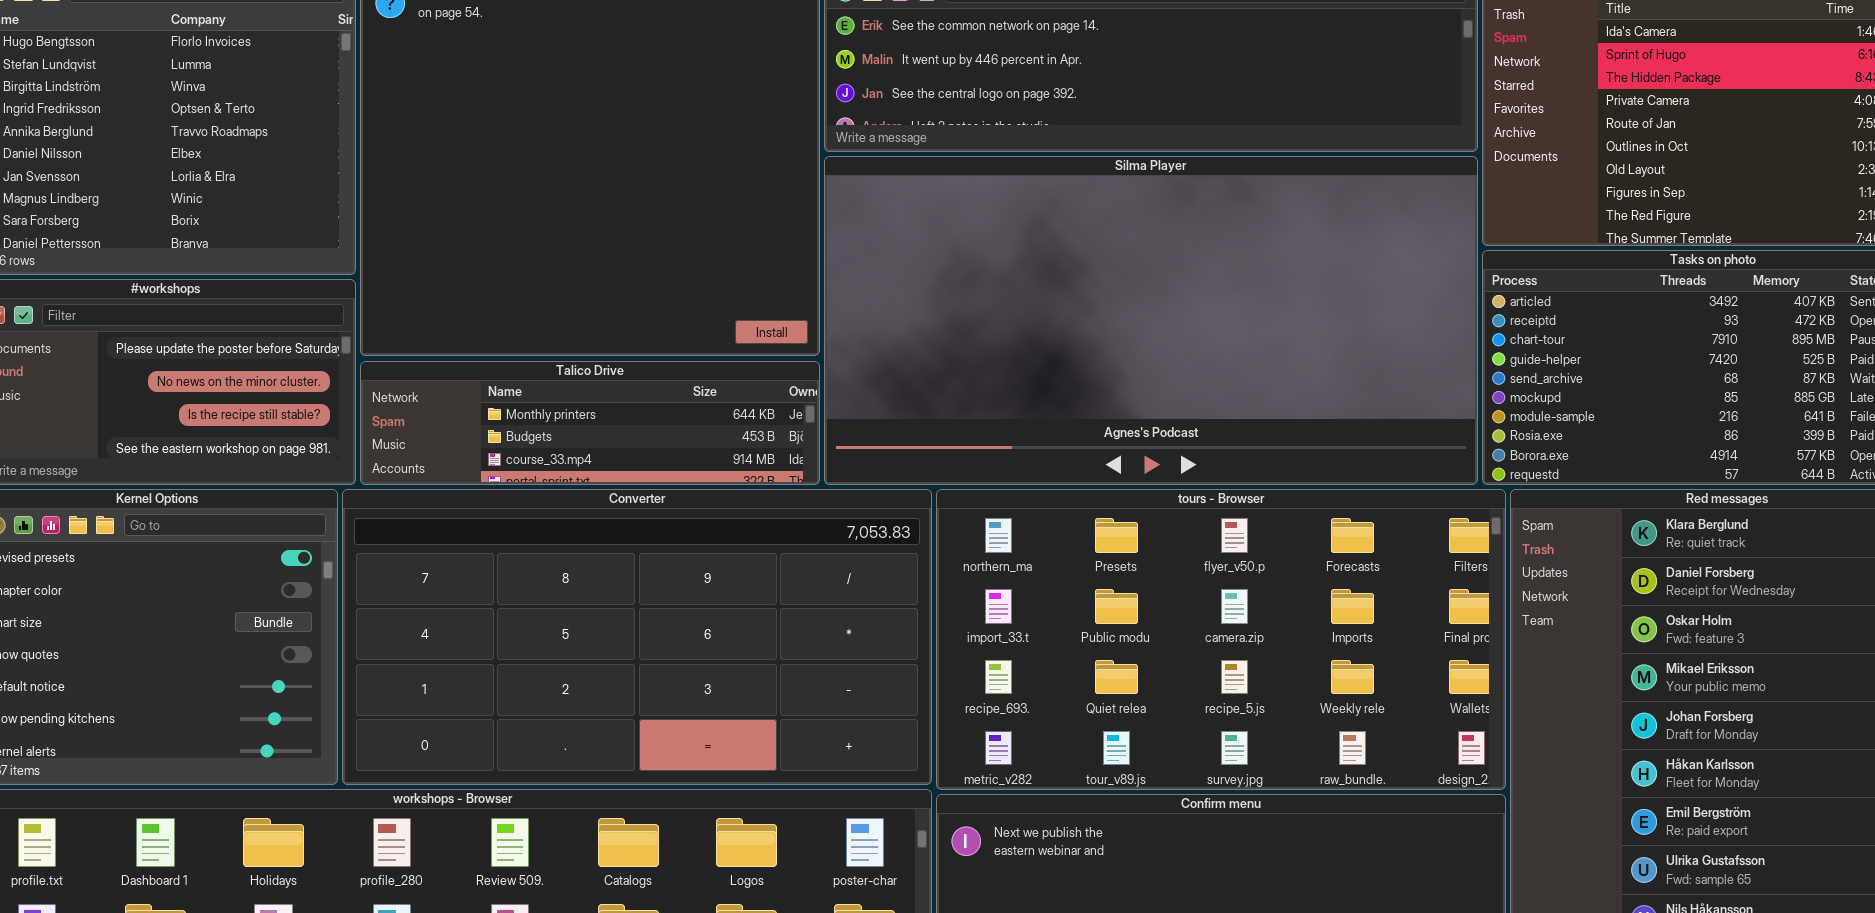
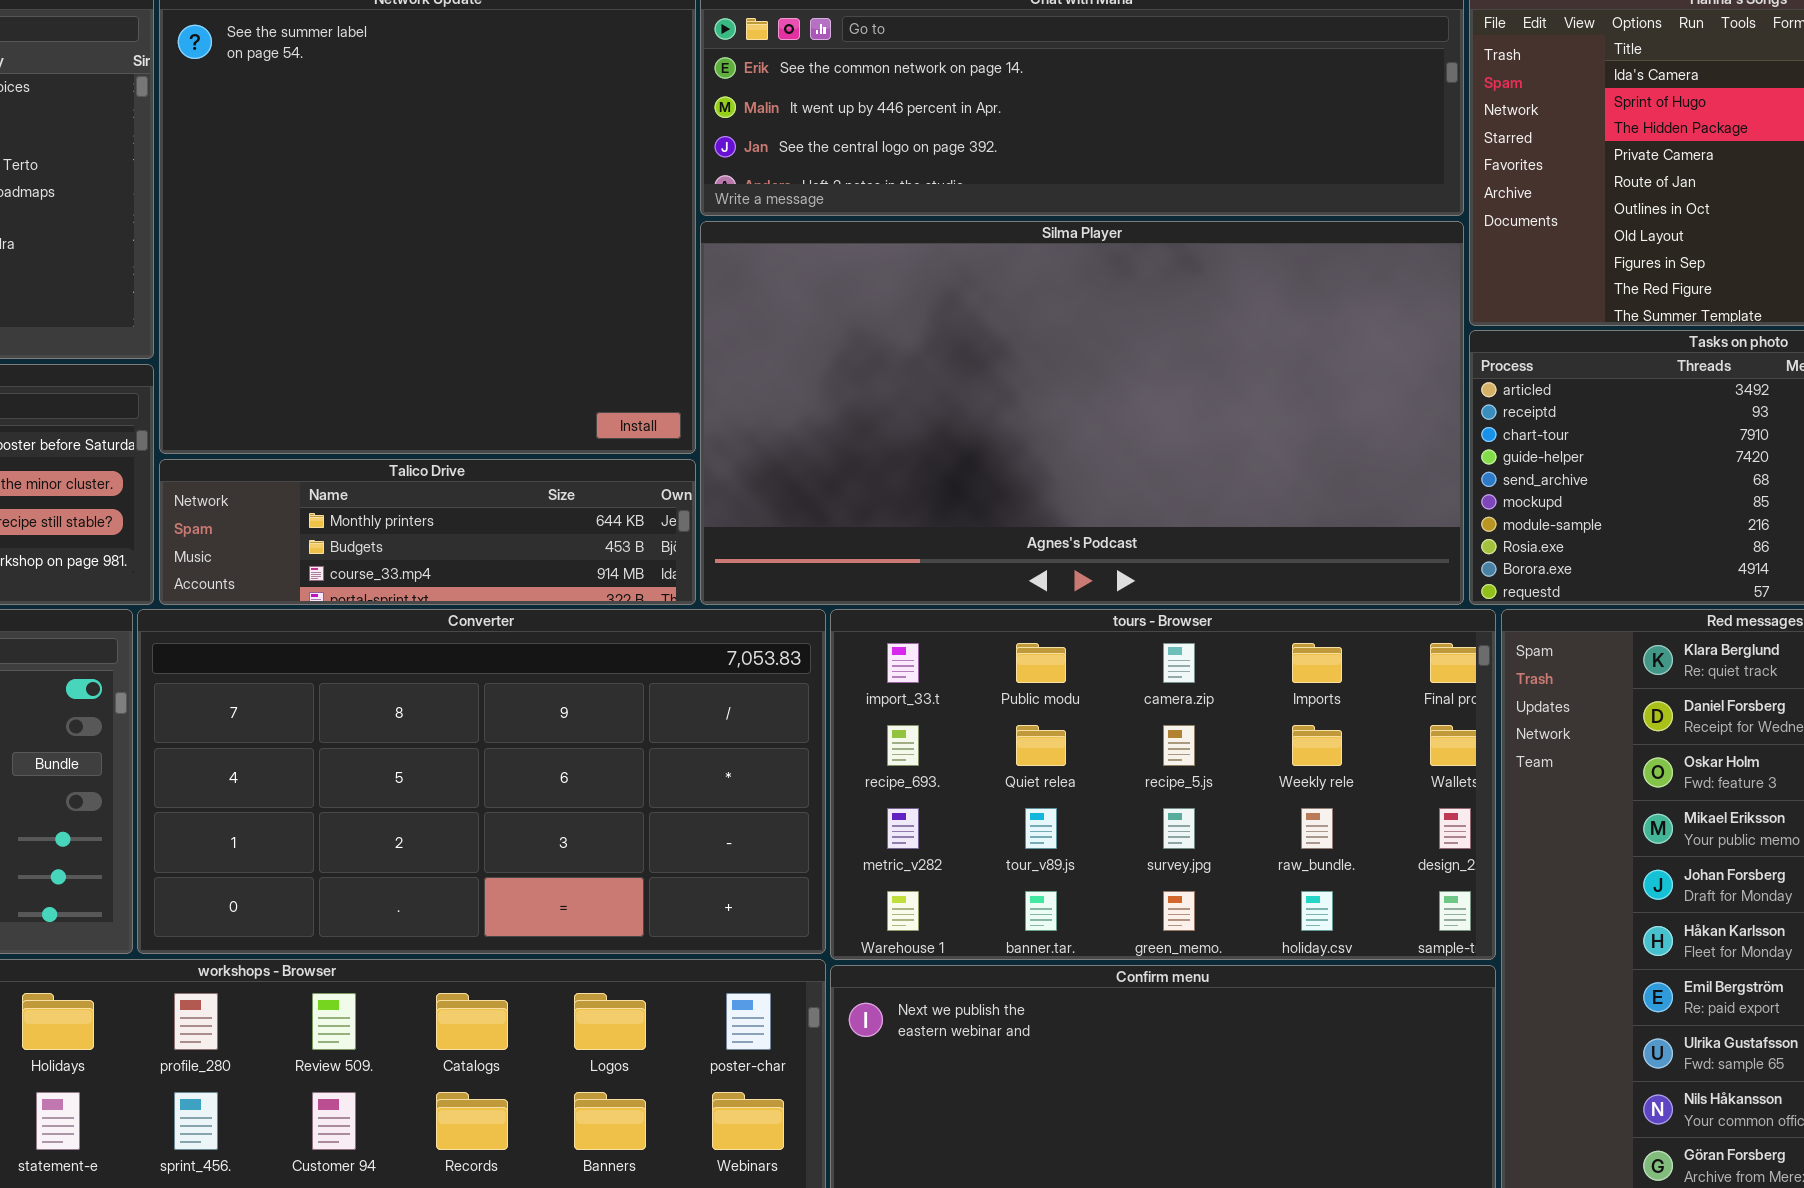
tours - Browser: [936,489,1506,790] -> [830,609,1496,960], scrolled down 1 row

